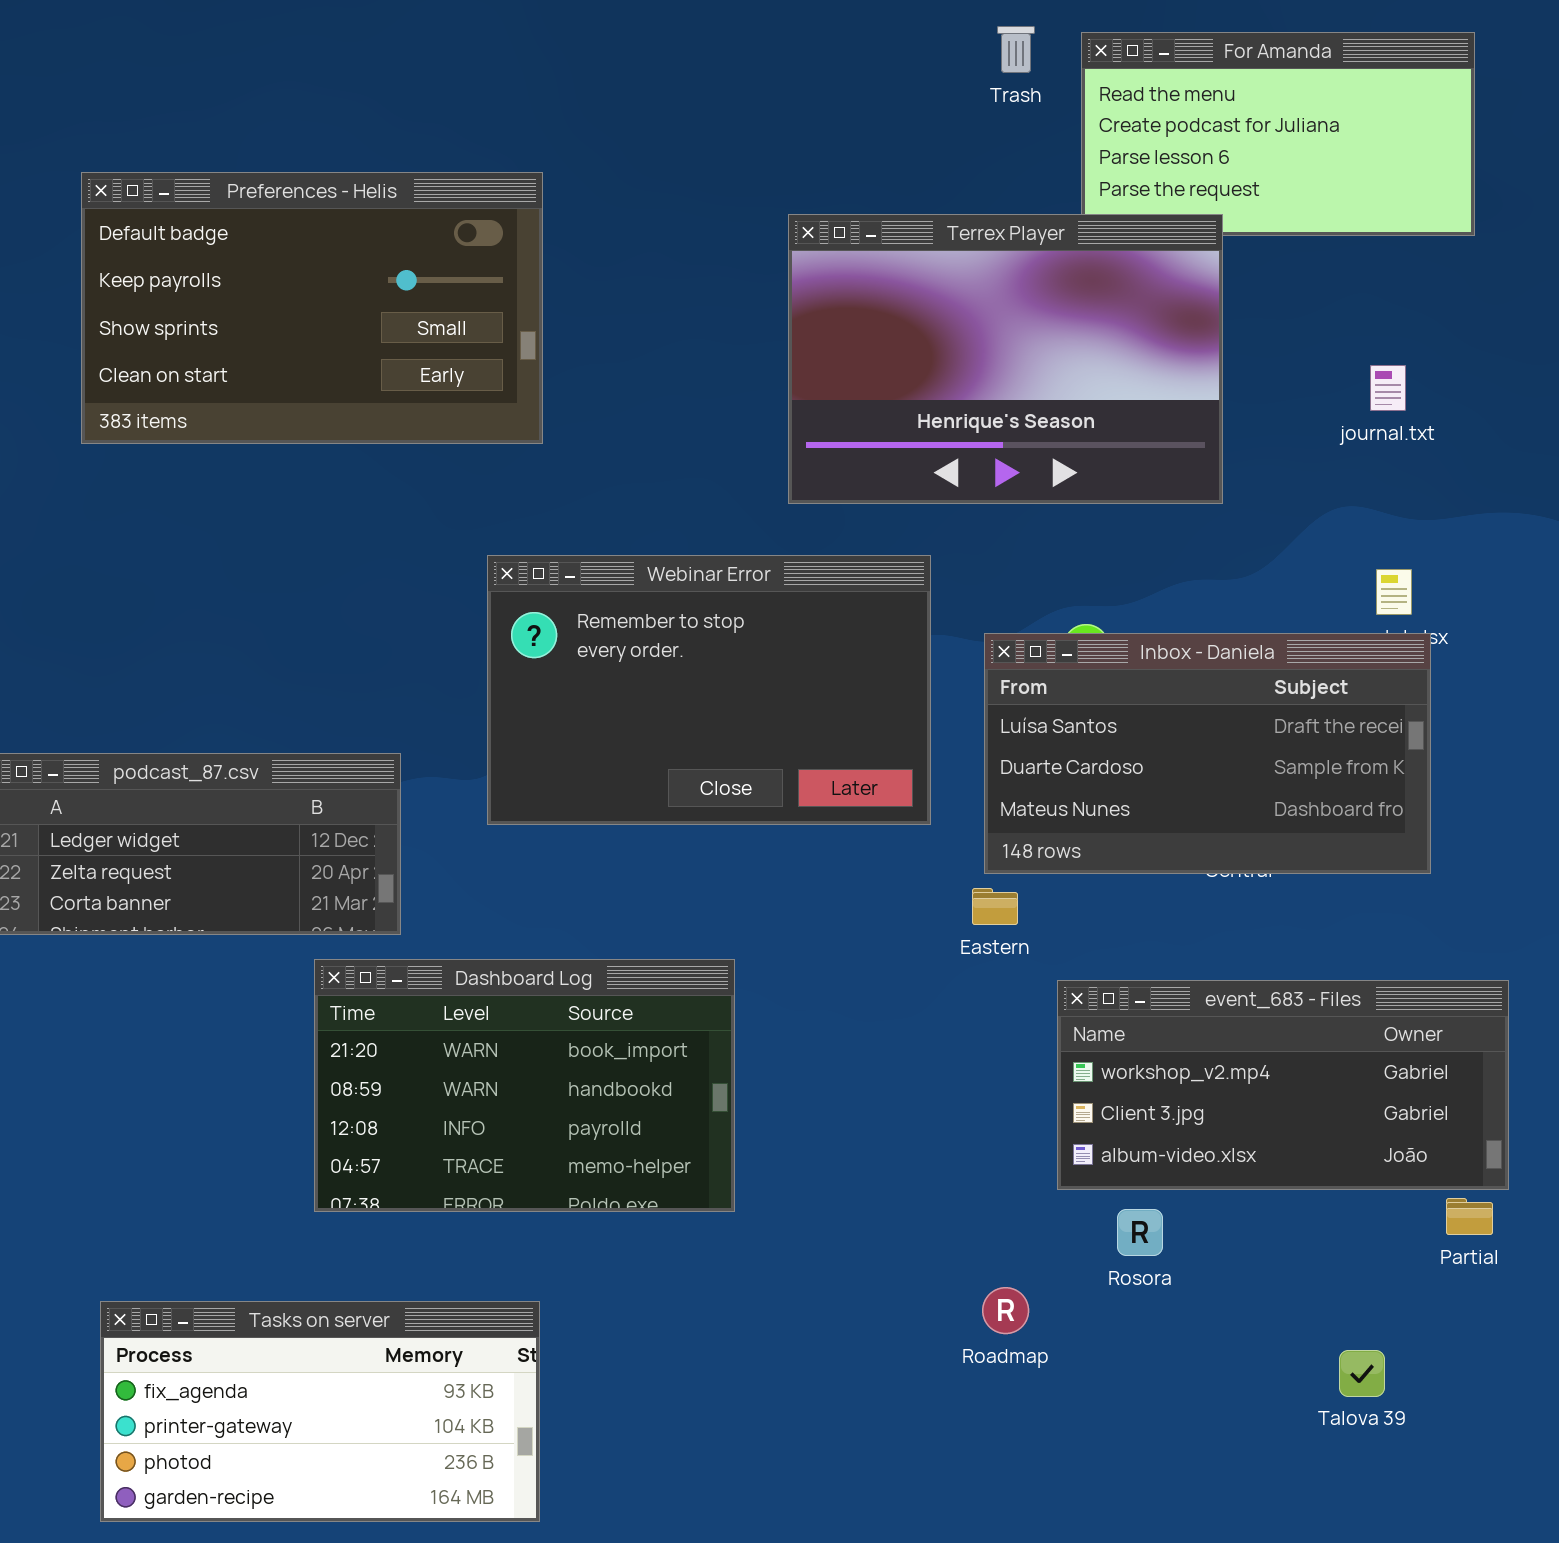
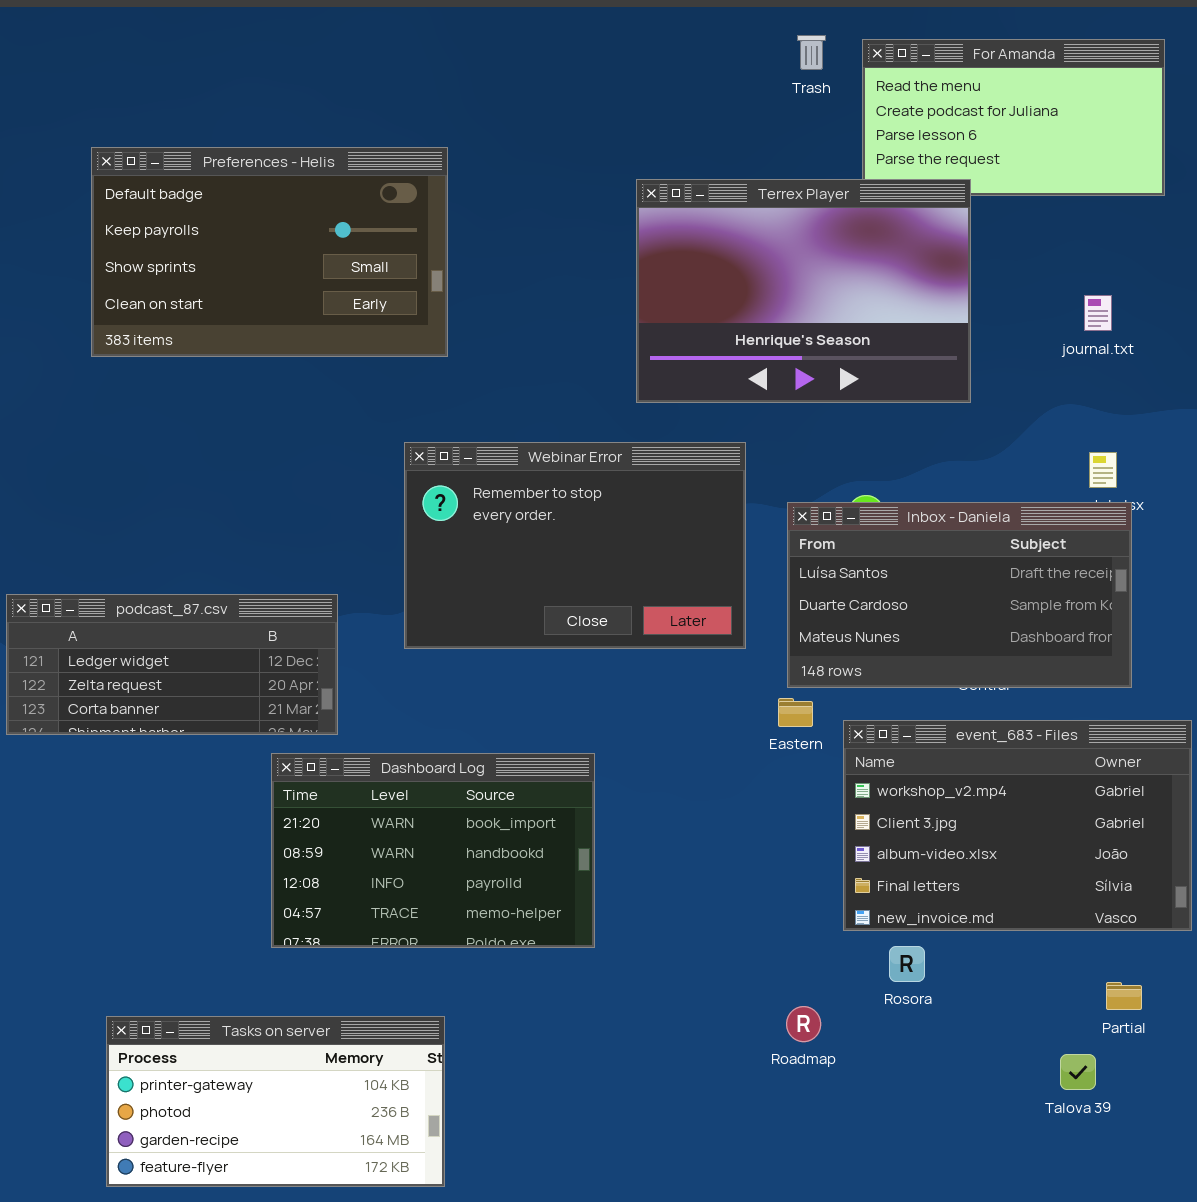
event_683 - Files: [1057,980,1509,1190] -> [843,720,1192,931], resized
Partial: [1446,1198,1493,1235] -> [1106,982,1142,1010], moved
Tasks on server: [100,1301,540,1522] -> [106,1016,445,1187], scrolled down 1 row

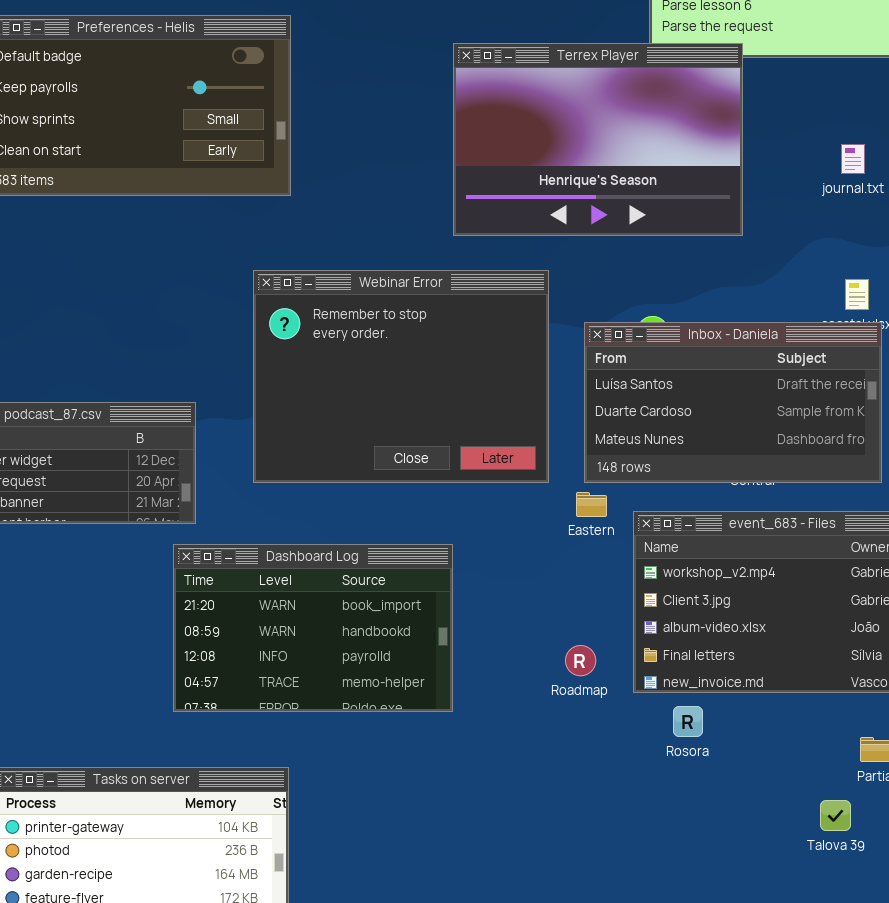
Webinar Error: [404,442,746,649] -> [253,270,549,483], resized
Dashboard Log: [271,753,595,948] -> [173,544,453,712], moved
Roadmap: [786,1006,821,1042] -> [565,645,596,676], moved

